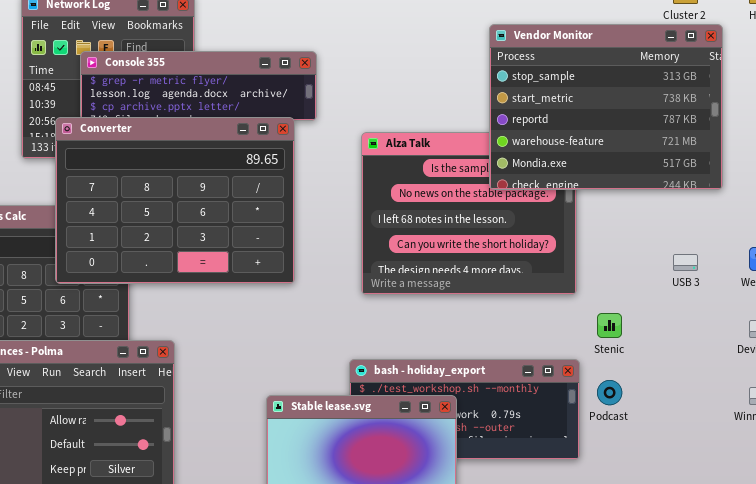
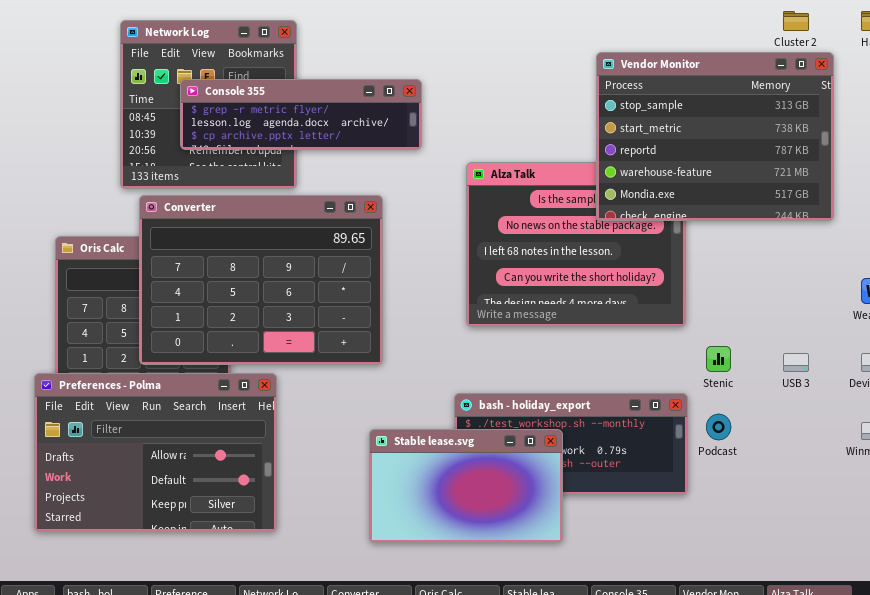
Converter: [55,117,295,284] -> [139,195,383,365], moved
USB 3: [673,254,698,271] -> [783,353,809,372], moved

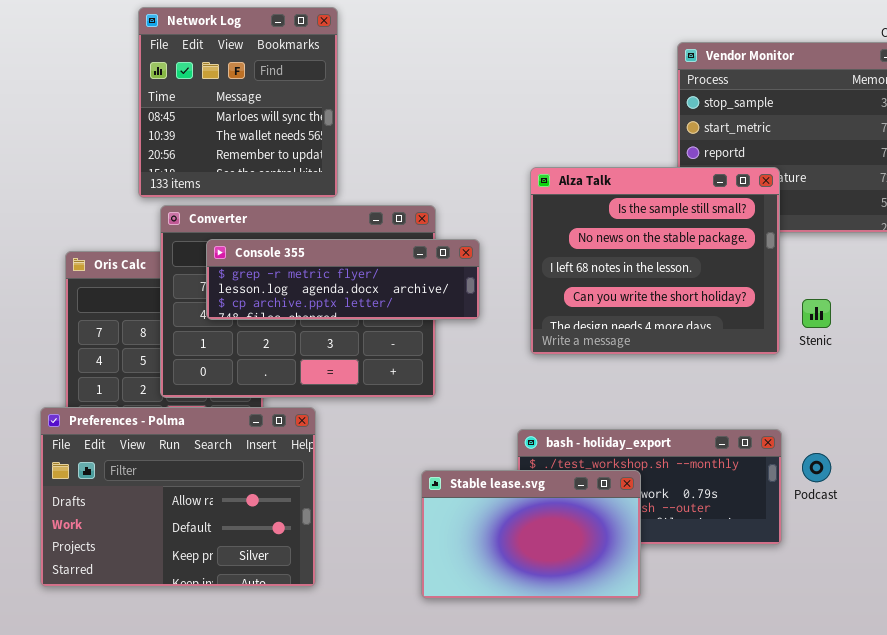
Console 355: [180,79,422,150] -> [206,239,480,320], moved
Alza Talk: [466,162,686,327] -> [530,167,780,355], raised
Stenic: [706,346,731,372] -> [802,299,831,328], moved

